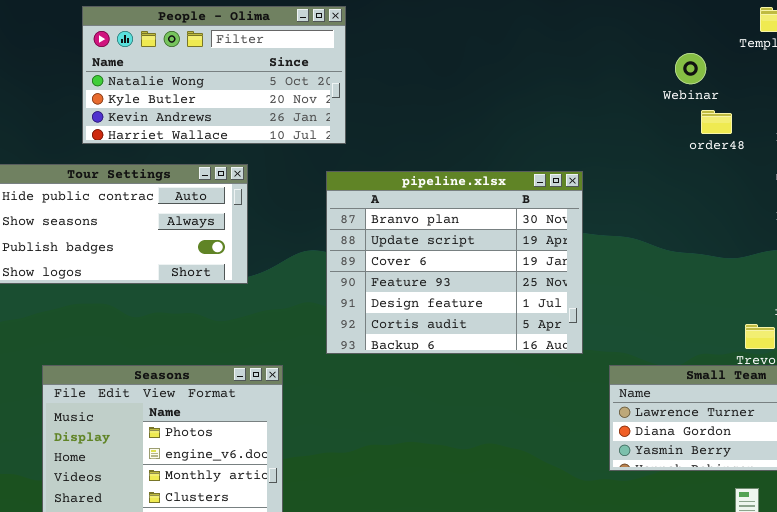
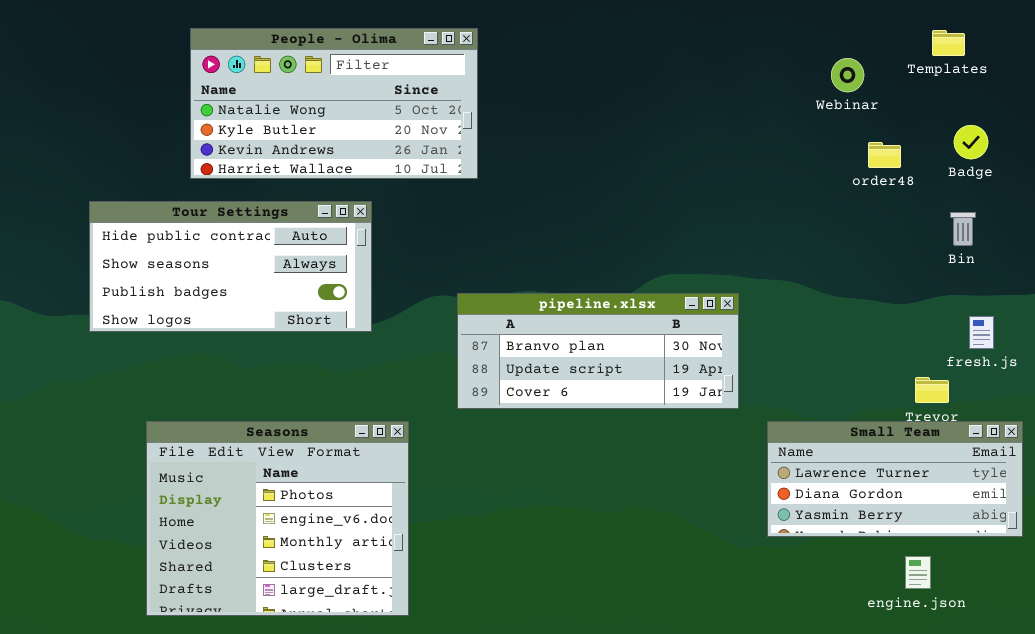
Webinar: [675,53,706,84] -> [831,58,864,92], moved
pipeline.xlsx: [326,171,583,354] -> [457,293,739,409], resized

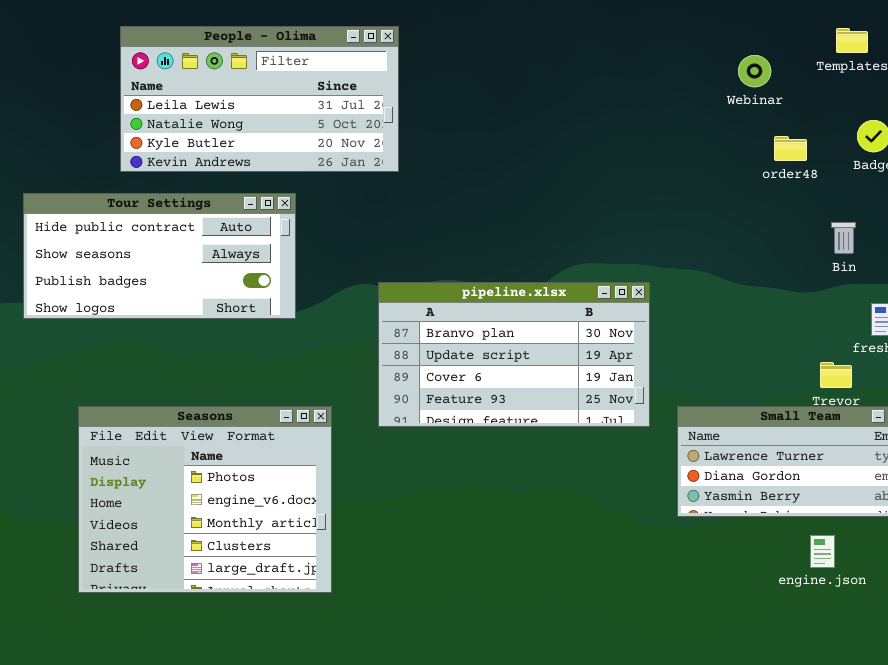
People - Olima: [190,28,478,179] -> [120,26,399,172], scrolled up 1 row
Bin: [950,212,976,246] -> [831,222,856,254], moved
pipeline.xlsx: [457,293,739,409] -> [378,282,650,427], resized

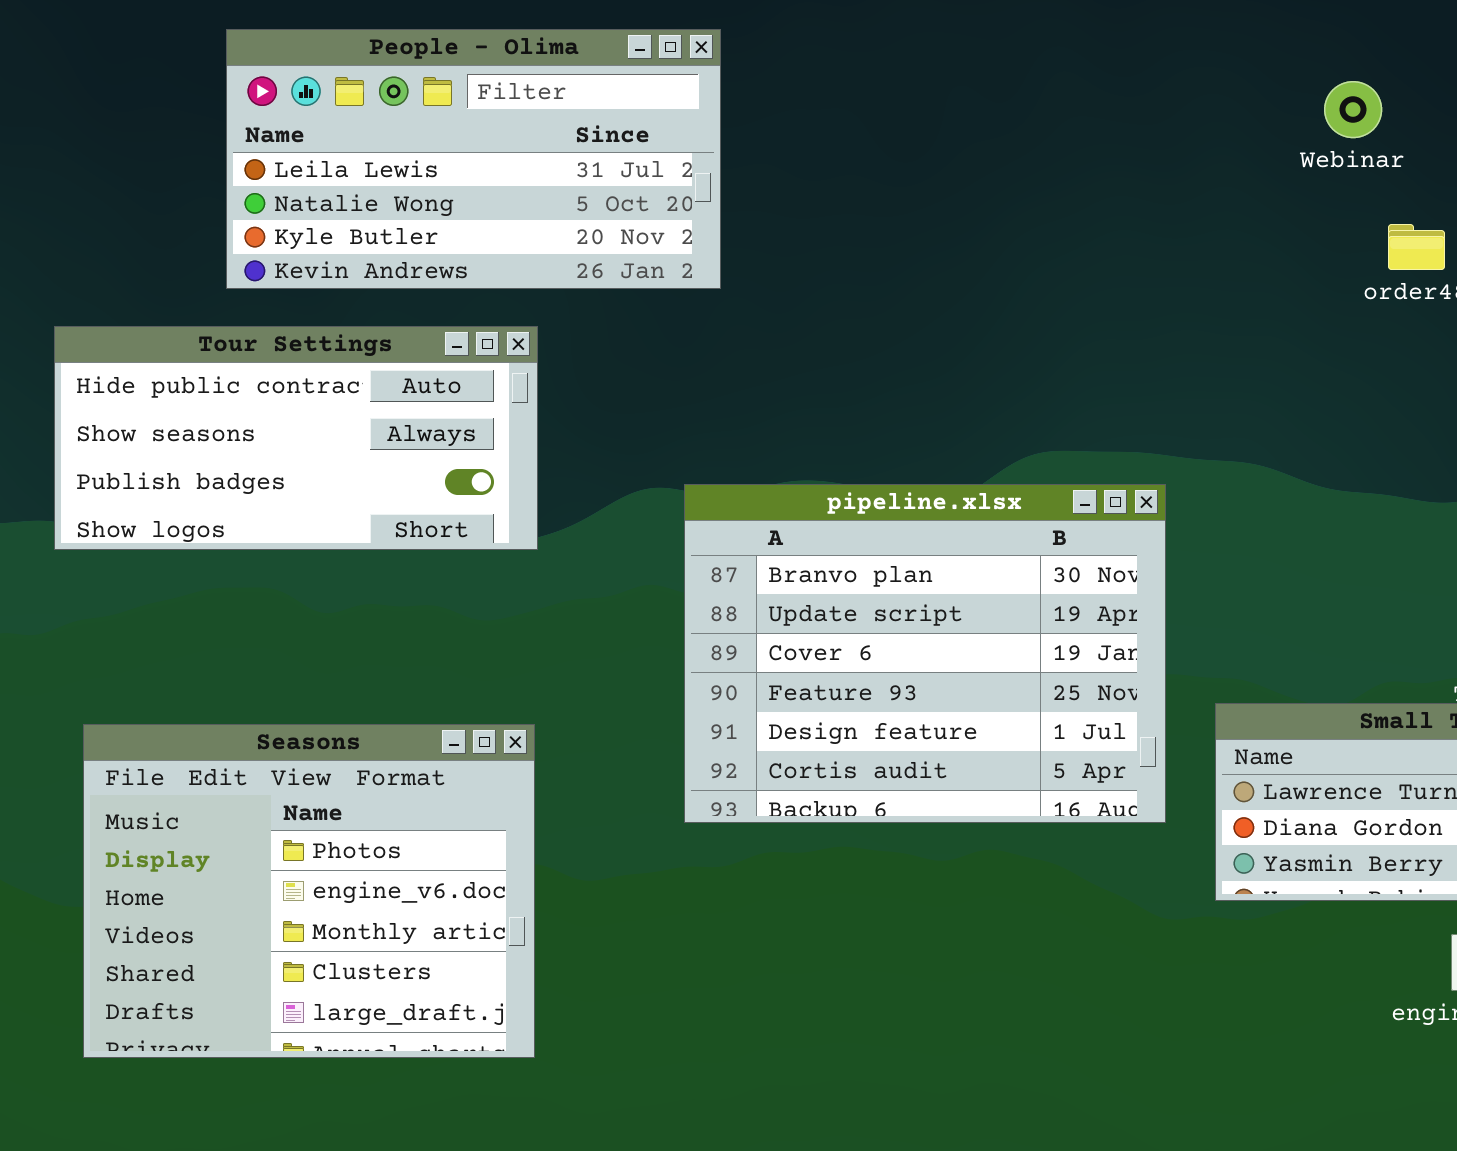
pipeline.xlsx: [378,282,650,427] -> [684,484,1166,823], resized
Seasons: [78,406,332,593] -> [83,724,535,1058], moved

